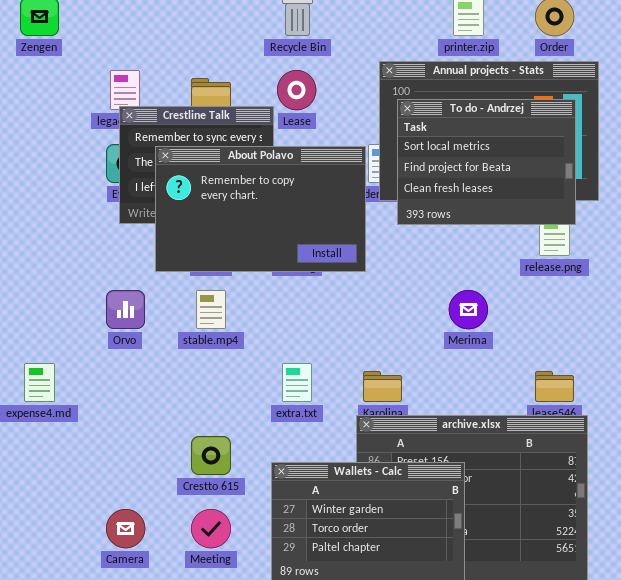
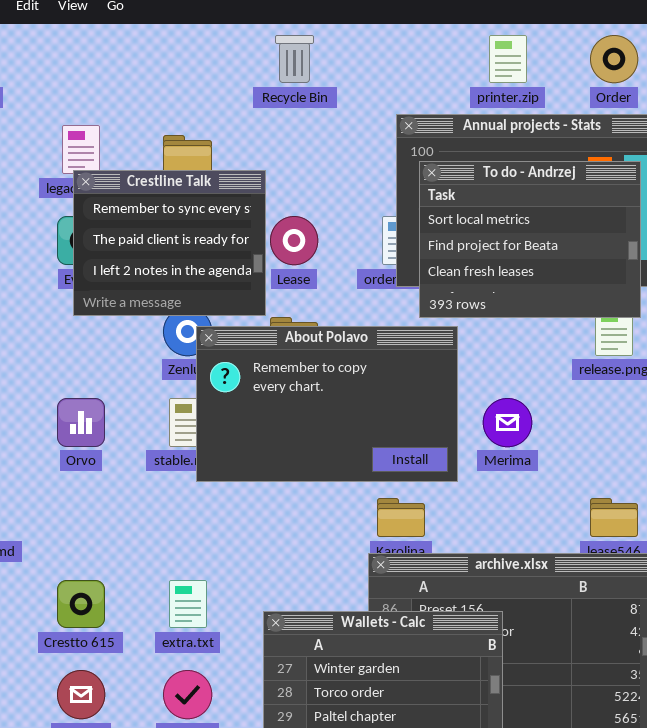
Lease: [277,70,316,110] -> [270,216,318,265], moved
About Polavo: [155,146,366,272] -> [196,326,458,482], moved
extra.txt: [282,363,312,402] -> [169,580,207,628], moved
Crestto 615: [191,436,231,475] -> [57,580,105,628], moved

